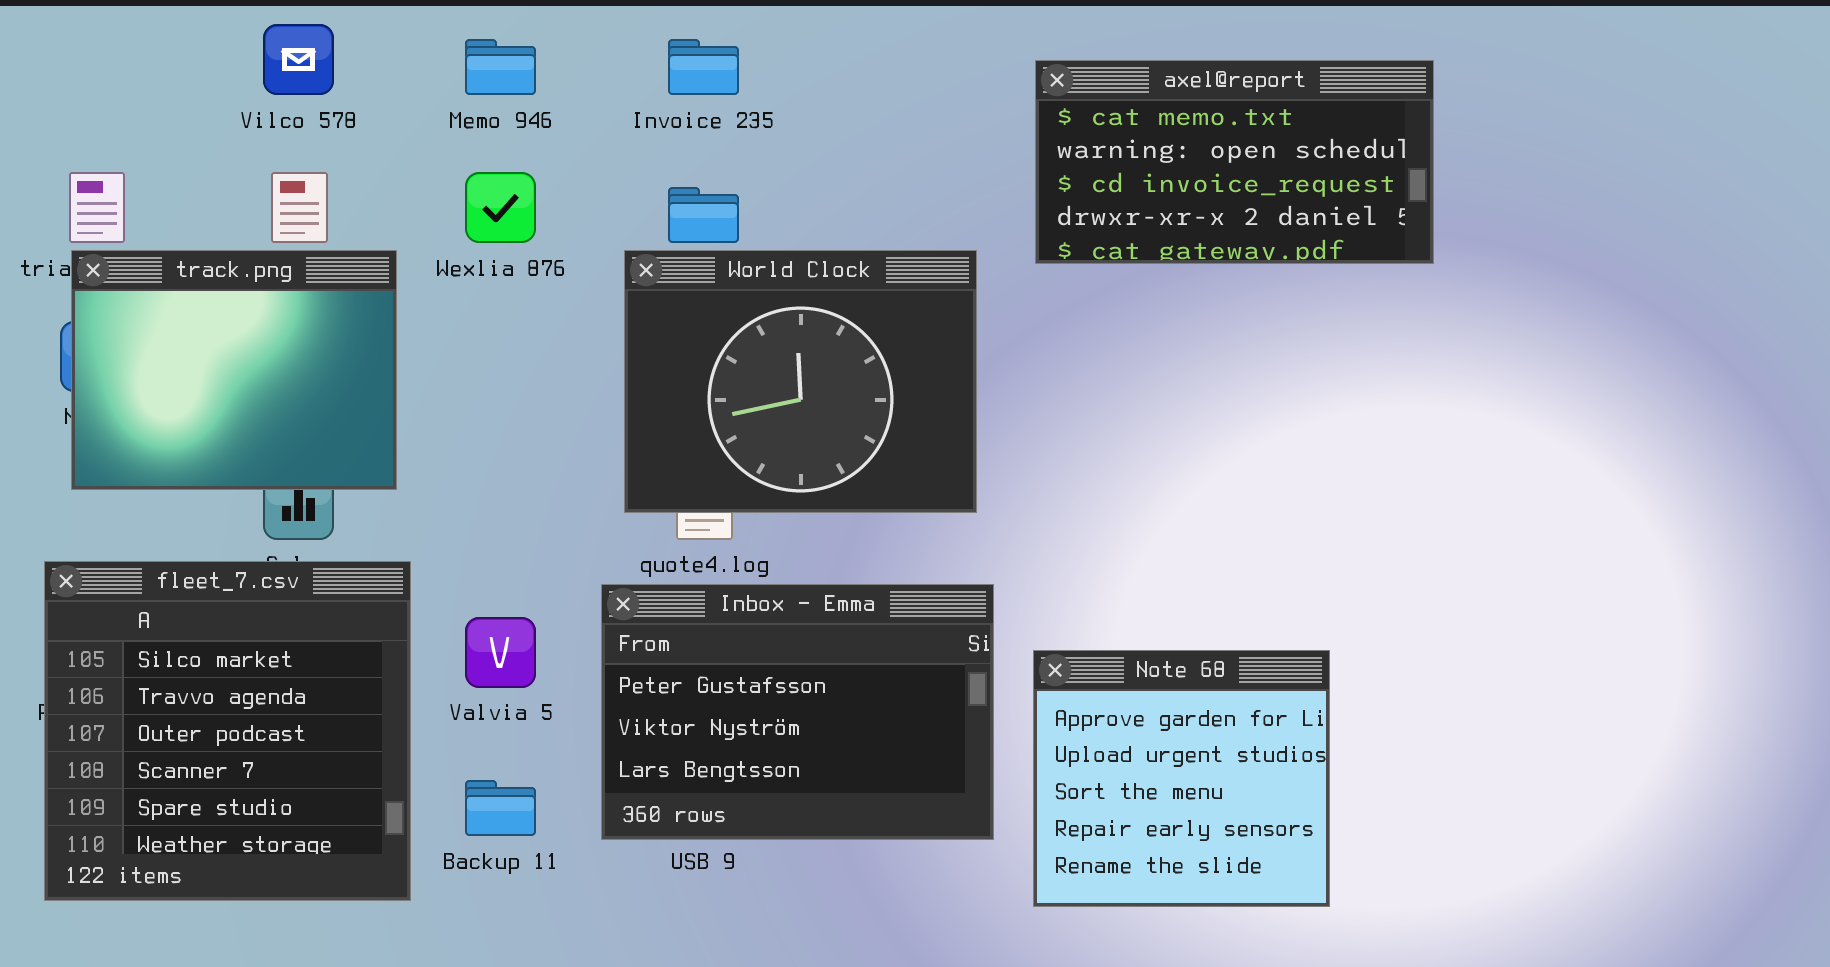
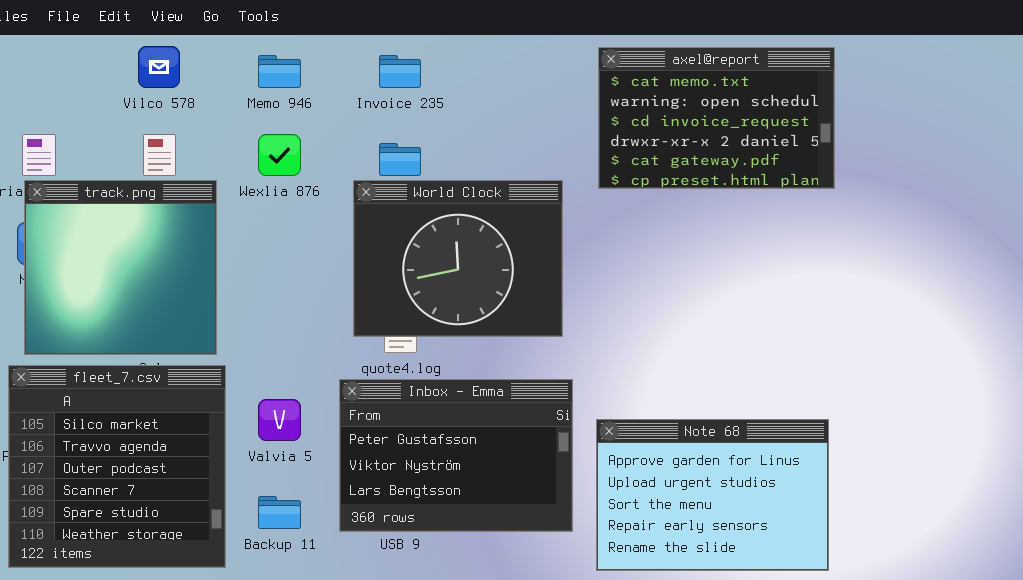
axel@report: [1035,60,1434,264] -> [598,47,835,189], resized
track.png: [71,250,397,490] -> [24,180,217,355], resized
Note 68: [1033,650,1330,907] -> [596,419,829,571], resized

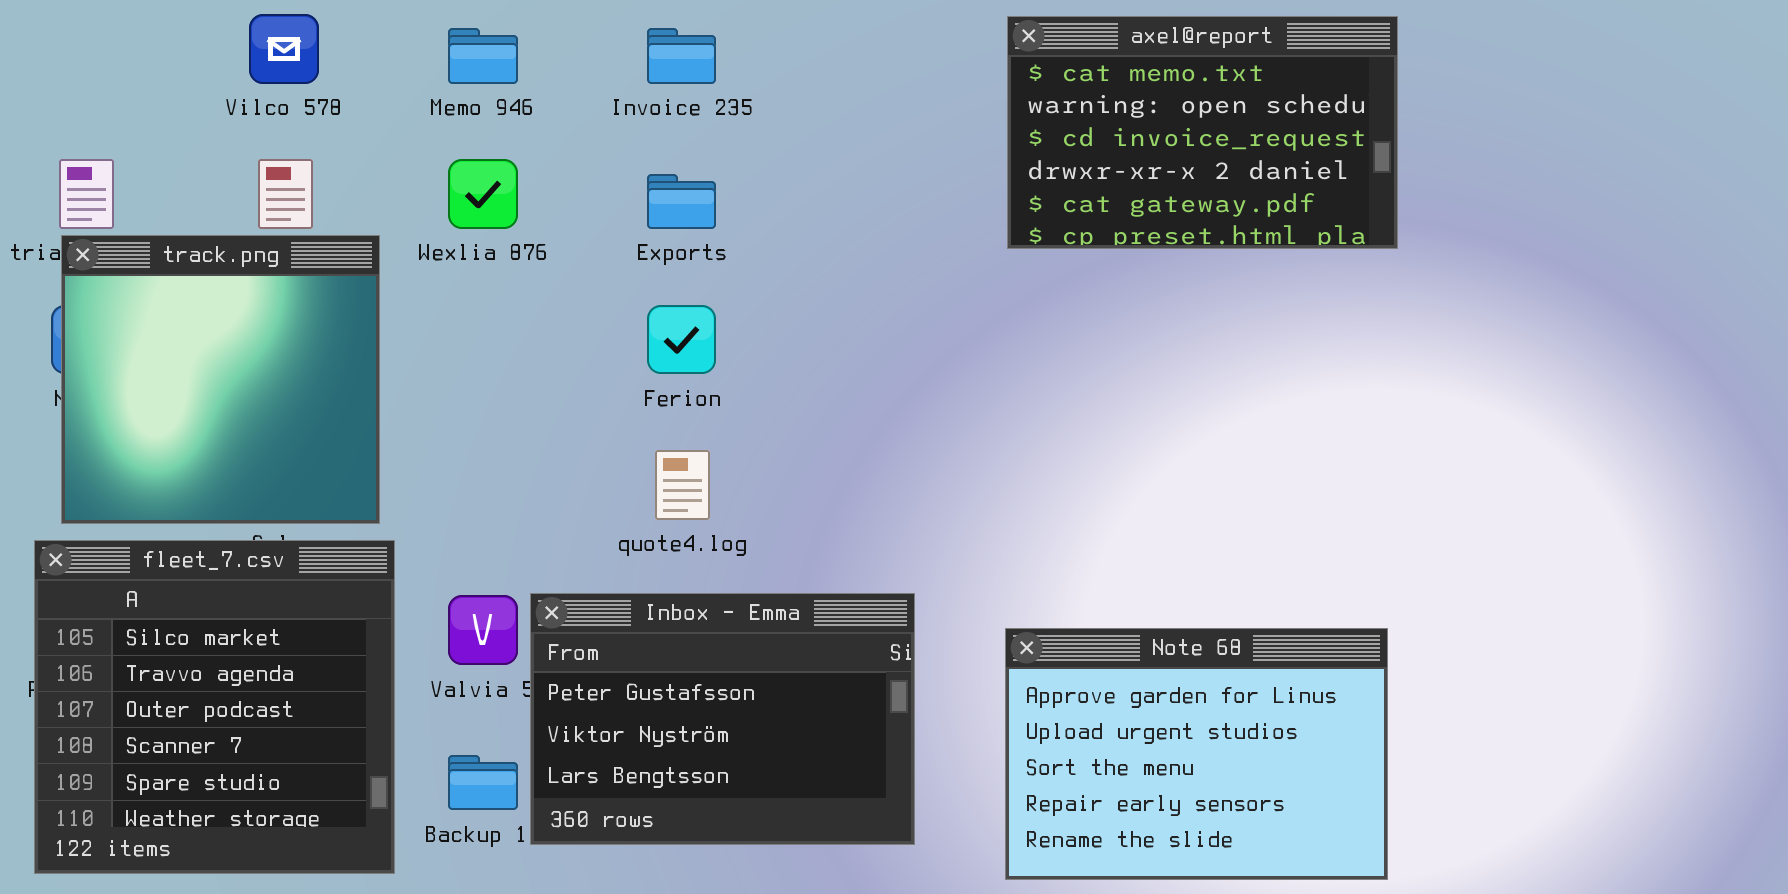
World Clock: [353,180,563,337] -> none, closed
Inbox - Emma: [339,379,573,532] -> [530,593,915,845], moved

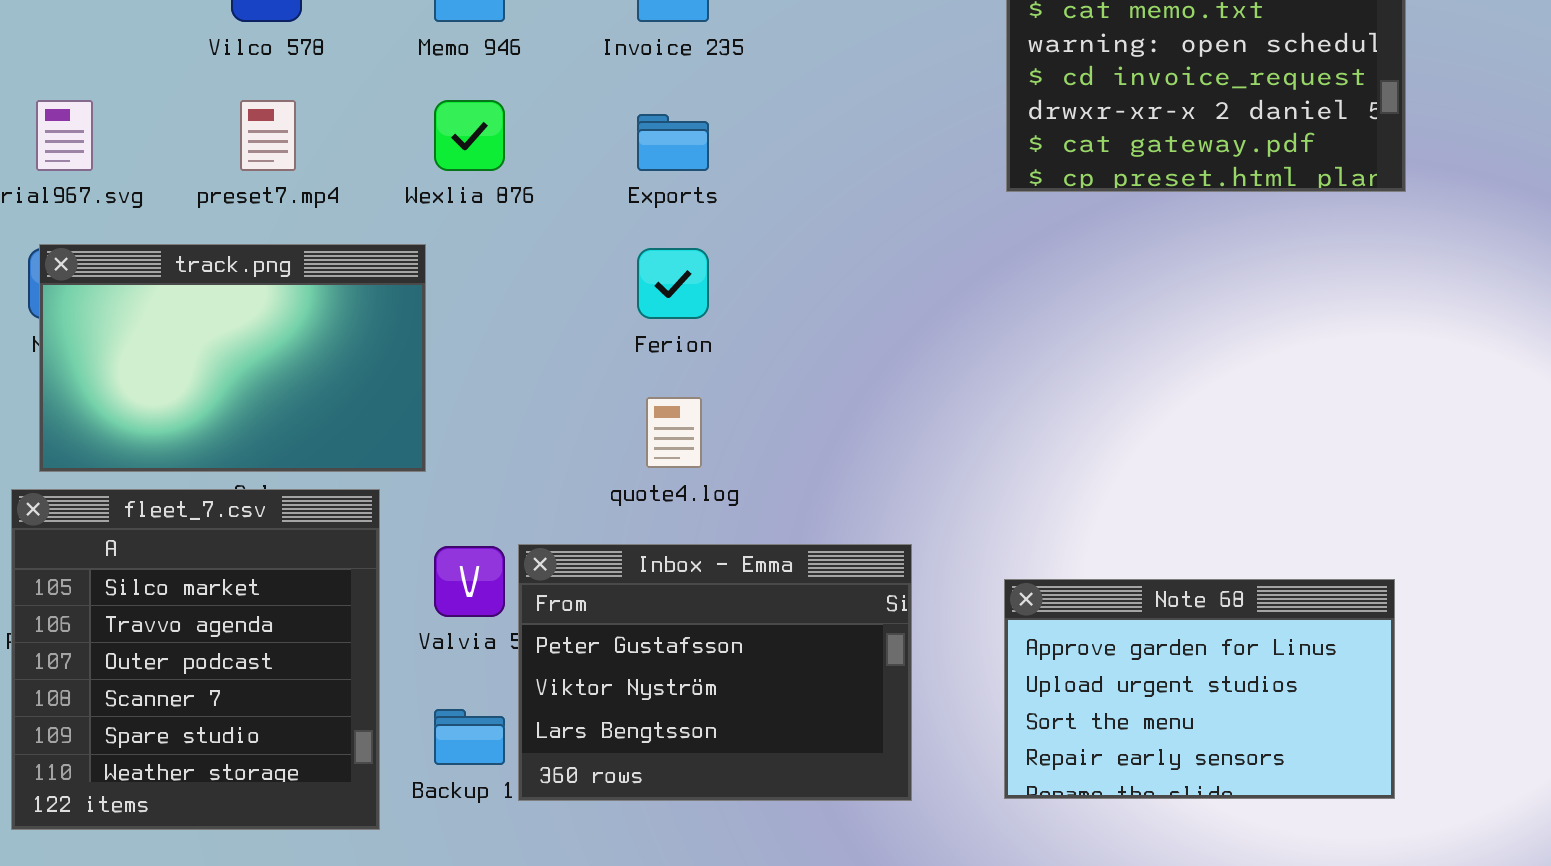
track.png: [61,235,380,524] -> [39,244,426,472], resized
Note 68: [1005,628,1388,880] -> [1004,579,1395,799], resized

